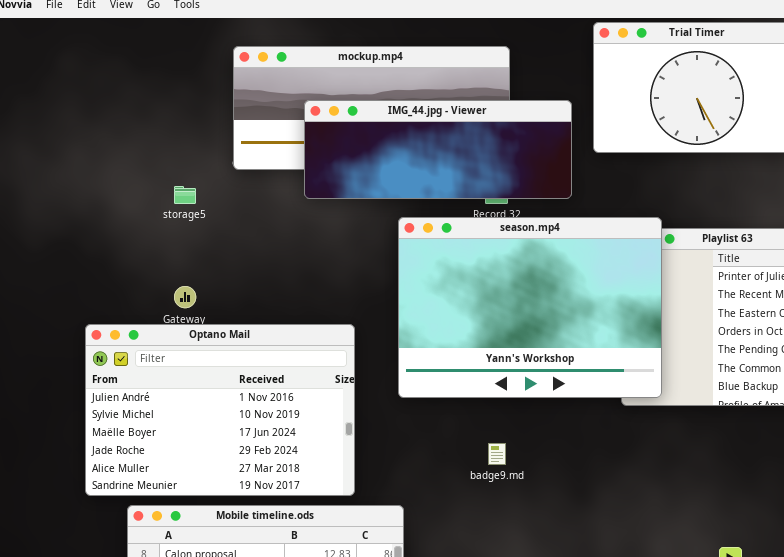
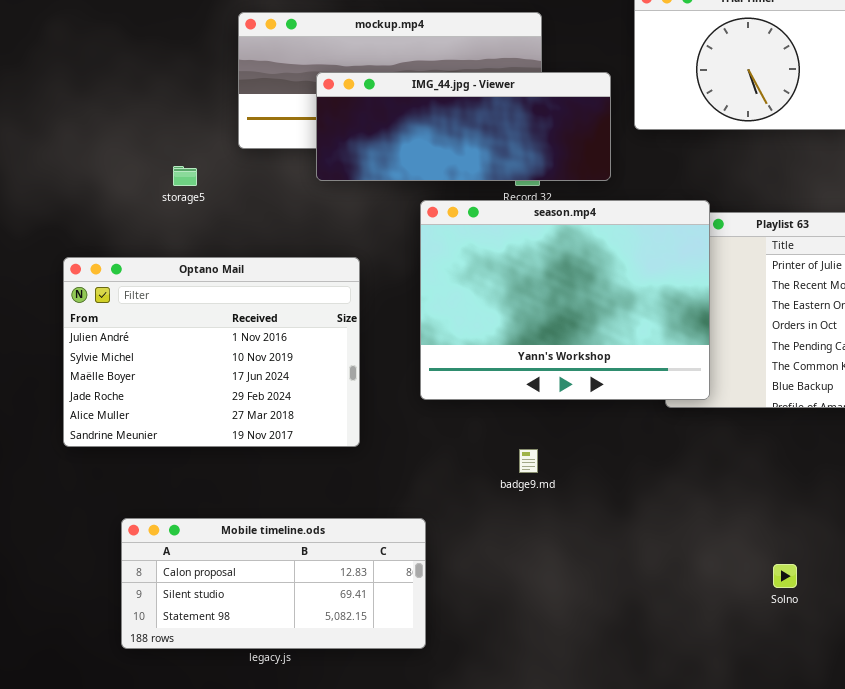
Optano Mail: [85,324,355,496] -> [63,257,360,447], moved

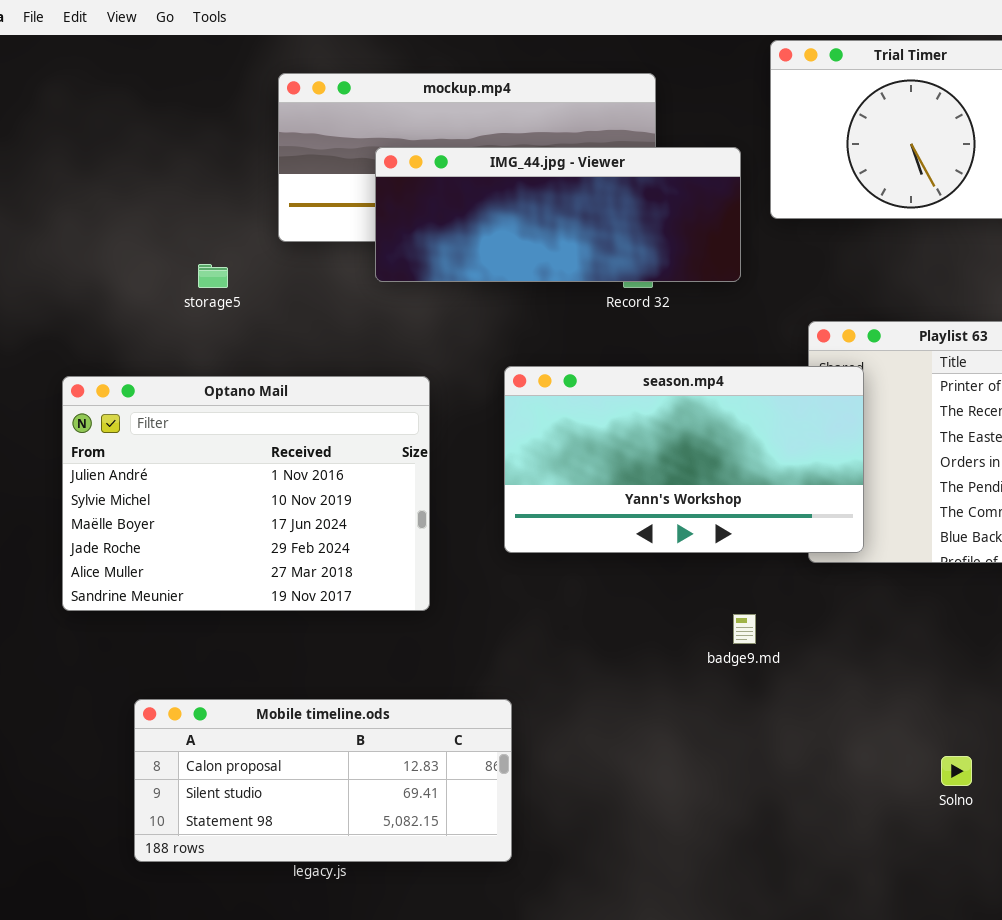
season.mp4: [420,200,710,400] -> [504,366,864,553], resized
badge9.md: [519,449,538,473] -> [733,614,756,644], moved

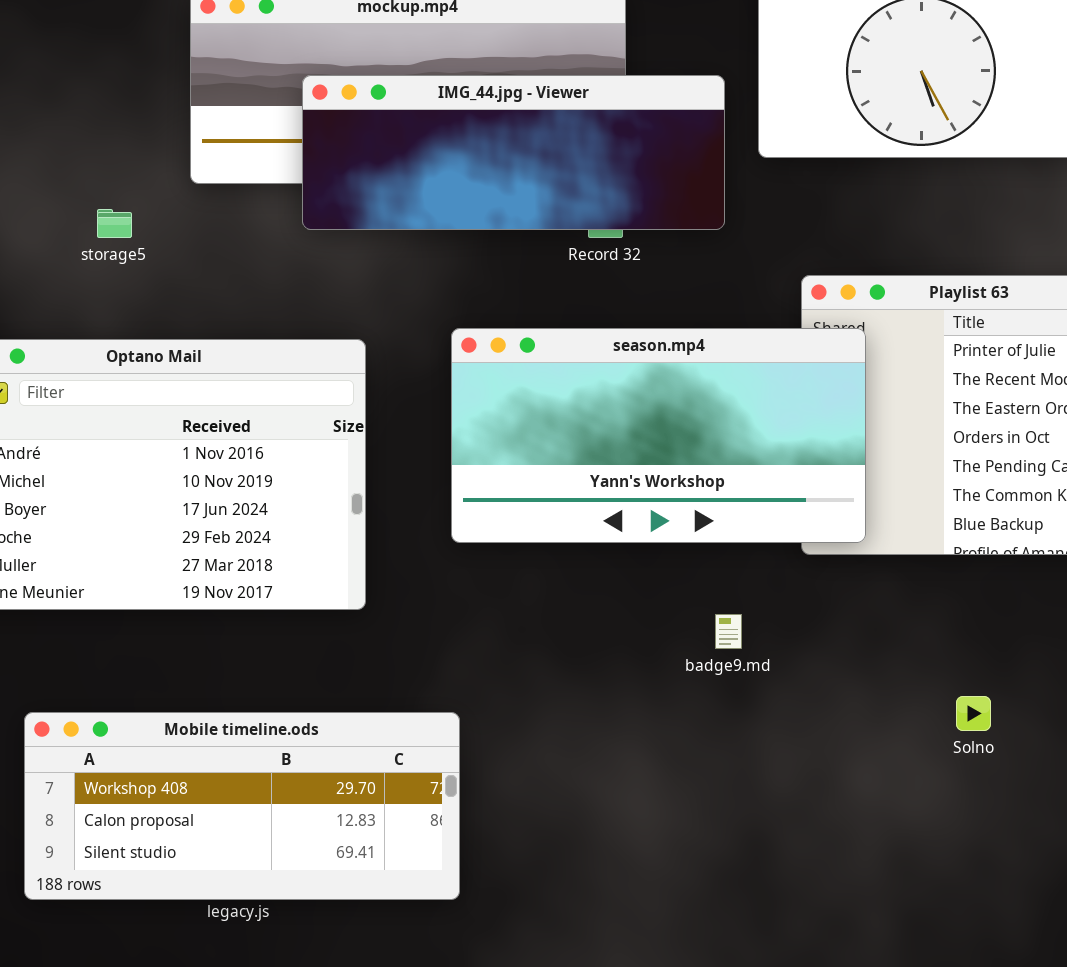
Mobile timeline.ods: [134,699,512,862] -> [24,712,460,900], scrolled up 1 row
Solno: [941,756,972,786] -> [956,696,991,731], moved

